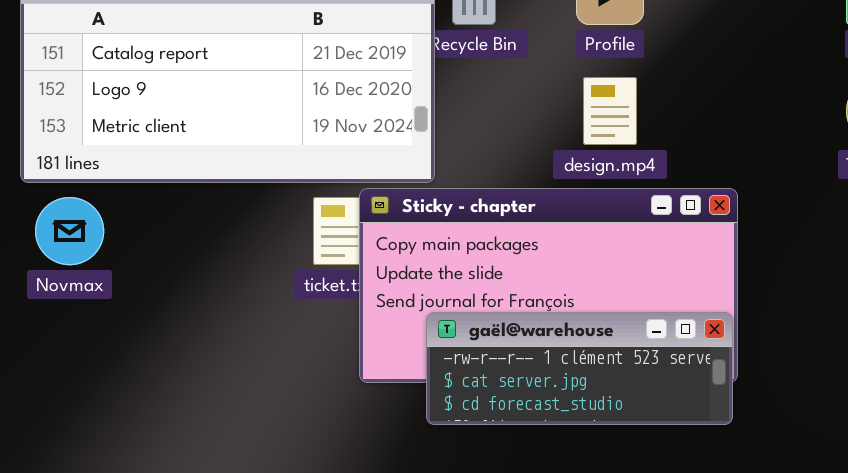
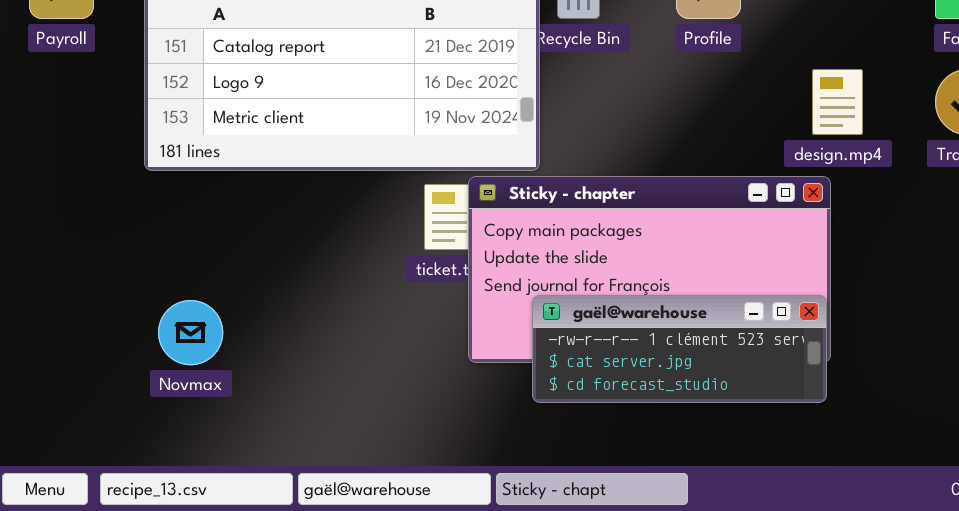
design.mp4: [583,77,637,145] -> [812,69,863,135], moved
Novmax: [35,197,104,265] -> [158,300,223,365], moved

